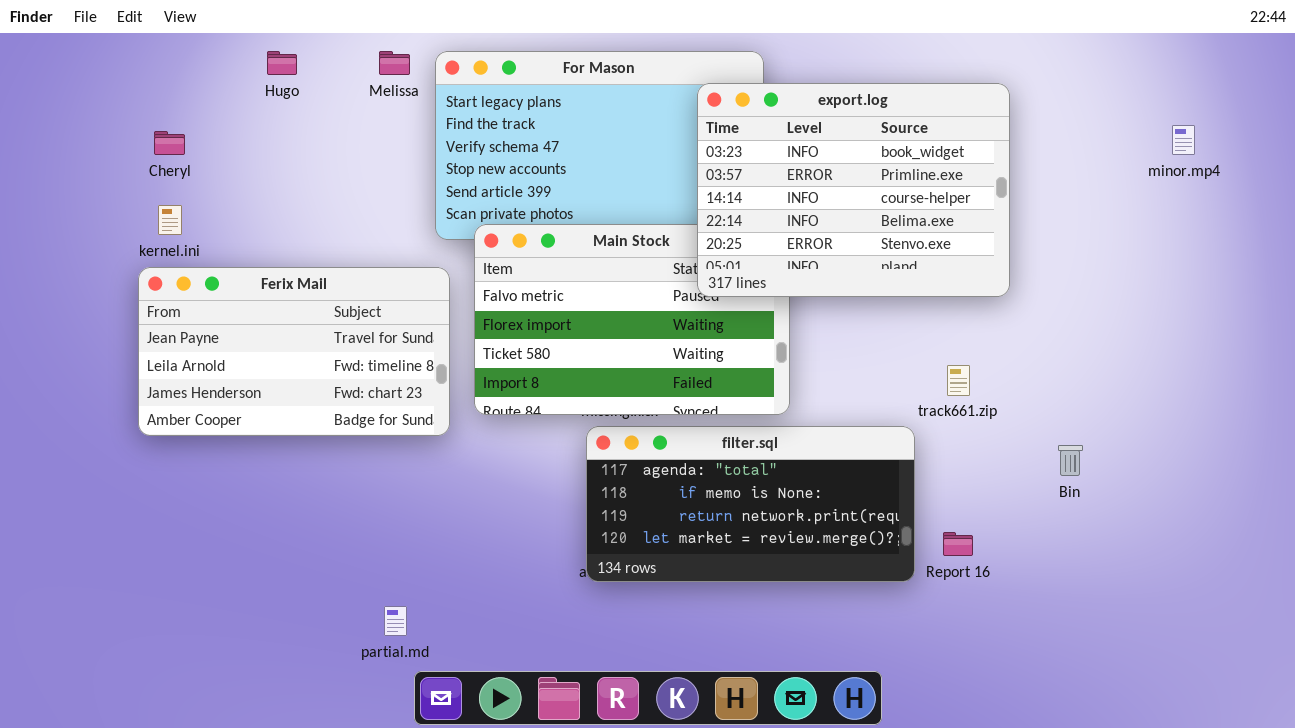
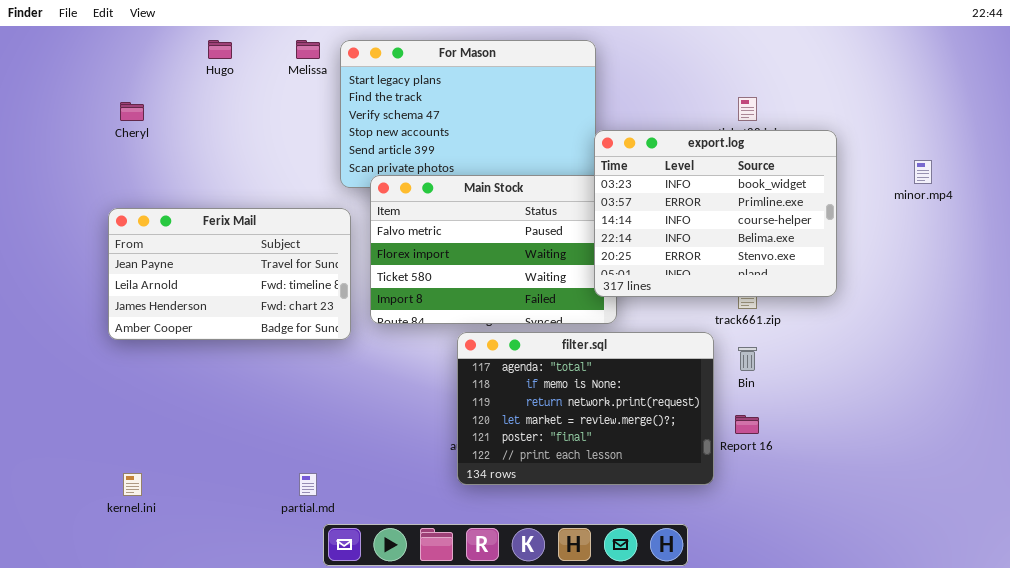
export.log: [697,83,1010,297] -> [594,130,837,297], moved
minor.mp4: [1172,125,1195,155] -> [914,160,932,184], moved
kernel.ini: [158,205,182,235] -> [123,473,142,496], moved
filter.sql: [586,426,915,582] -> [457,332,714,485], resized
Bin: [1058,445,1083,476] -> [738,347,757,371], moved

